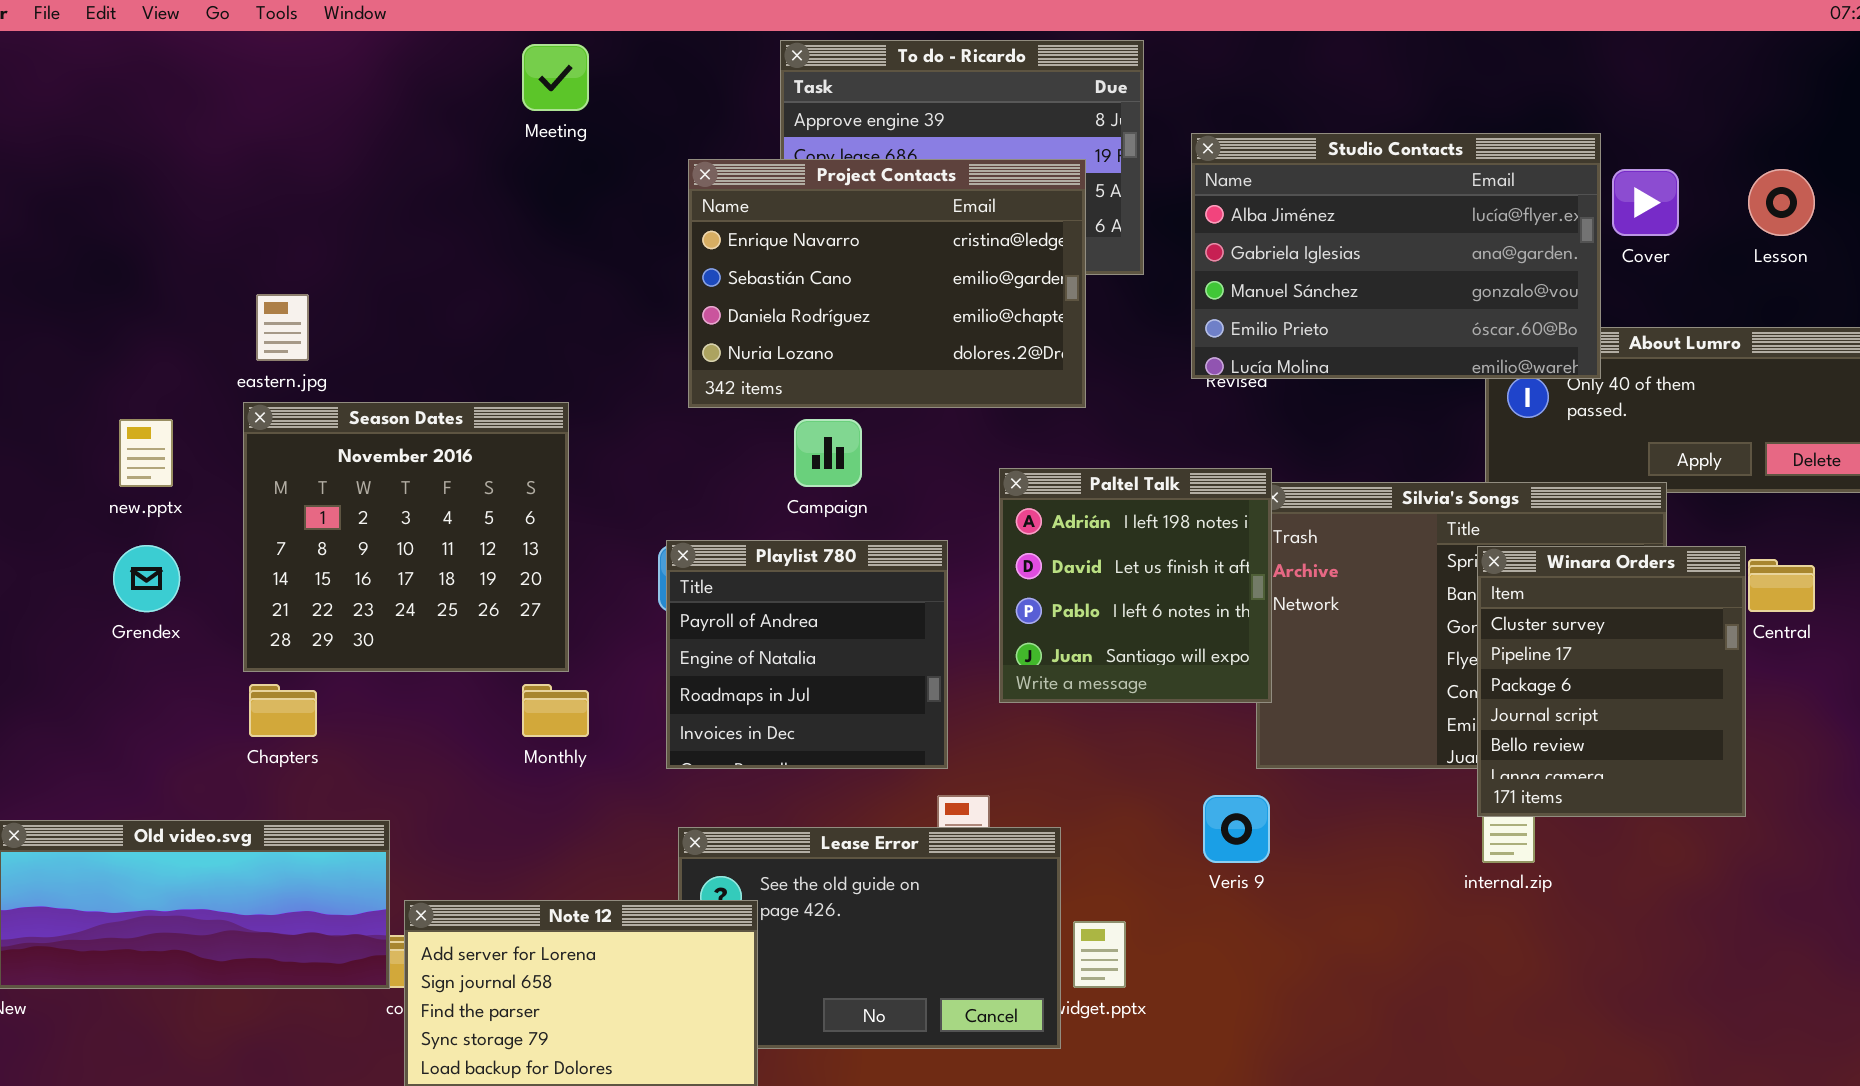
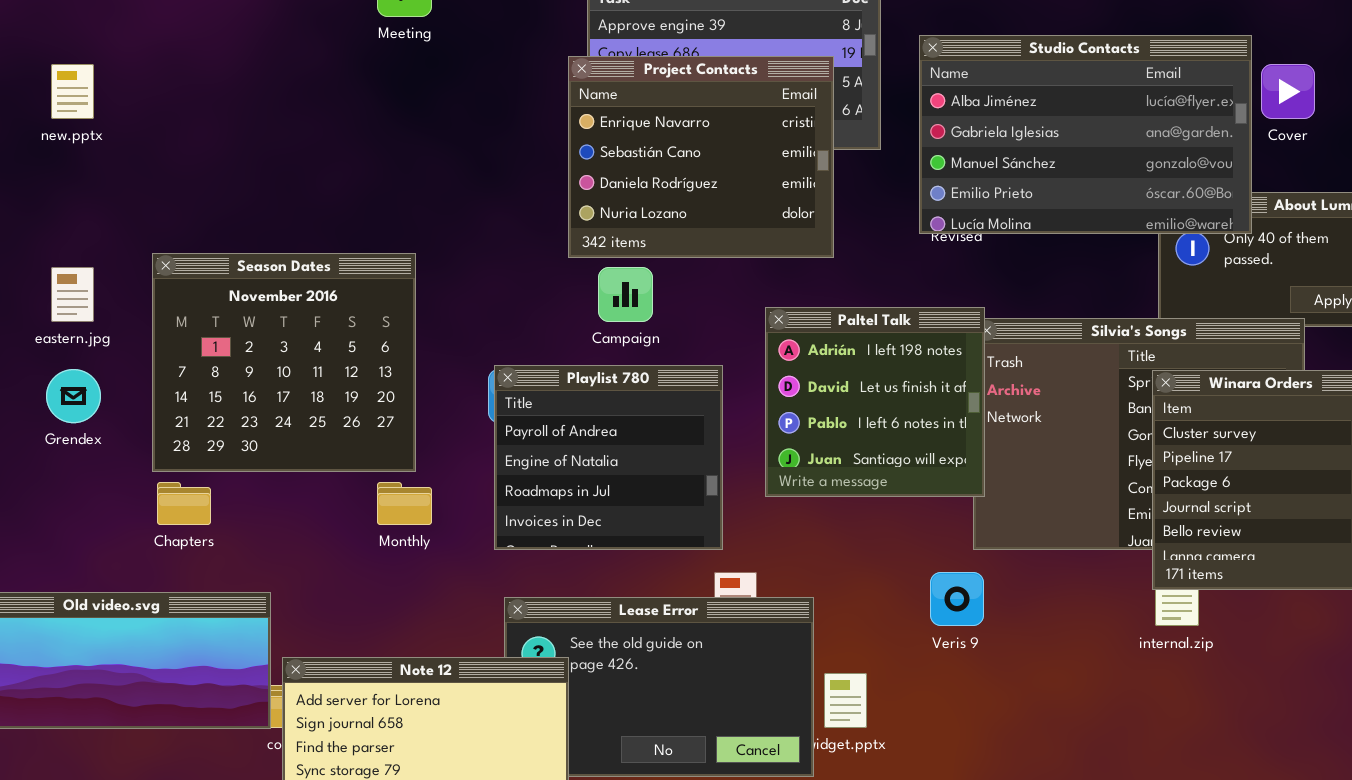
Project Contacts: [688,159,1086,408] -> [568,56,834,258], resized
eastern.jpg: [256,294,309,361] -> [51,267,94,322], moved
new.pptx: [119,419,173,487] -> [51,64,94,119], moved

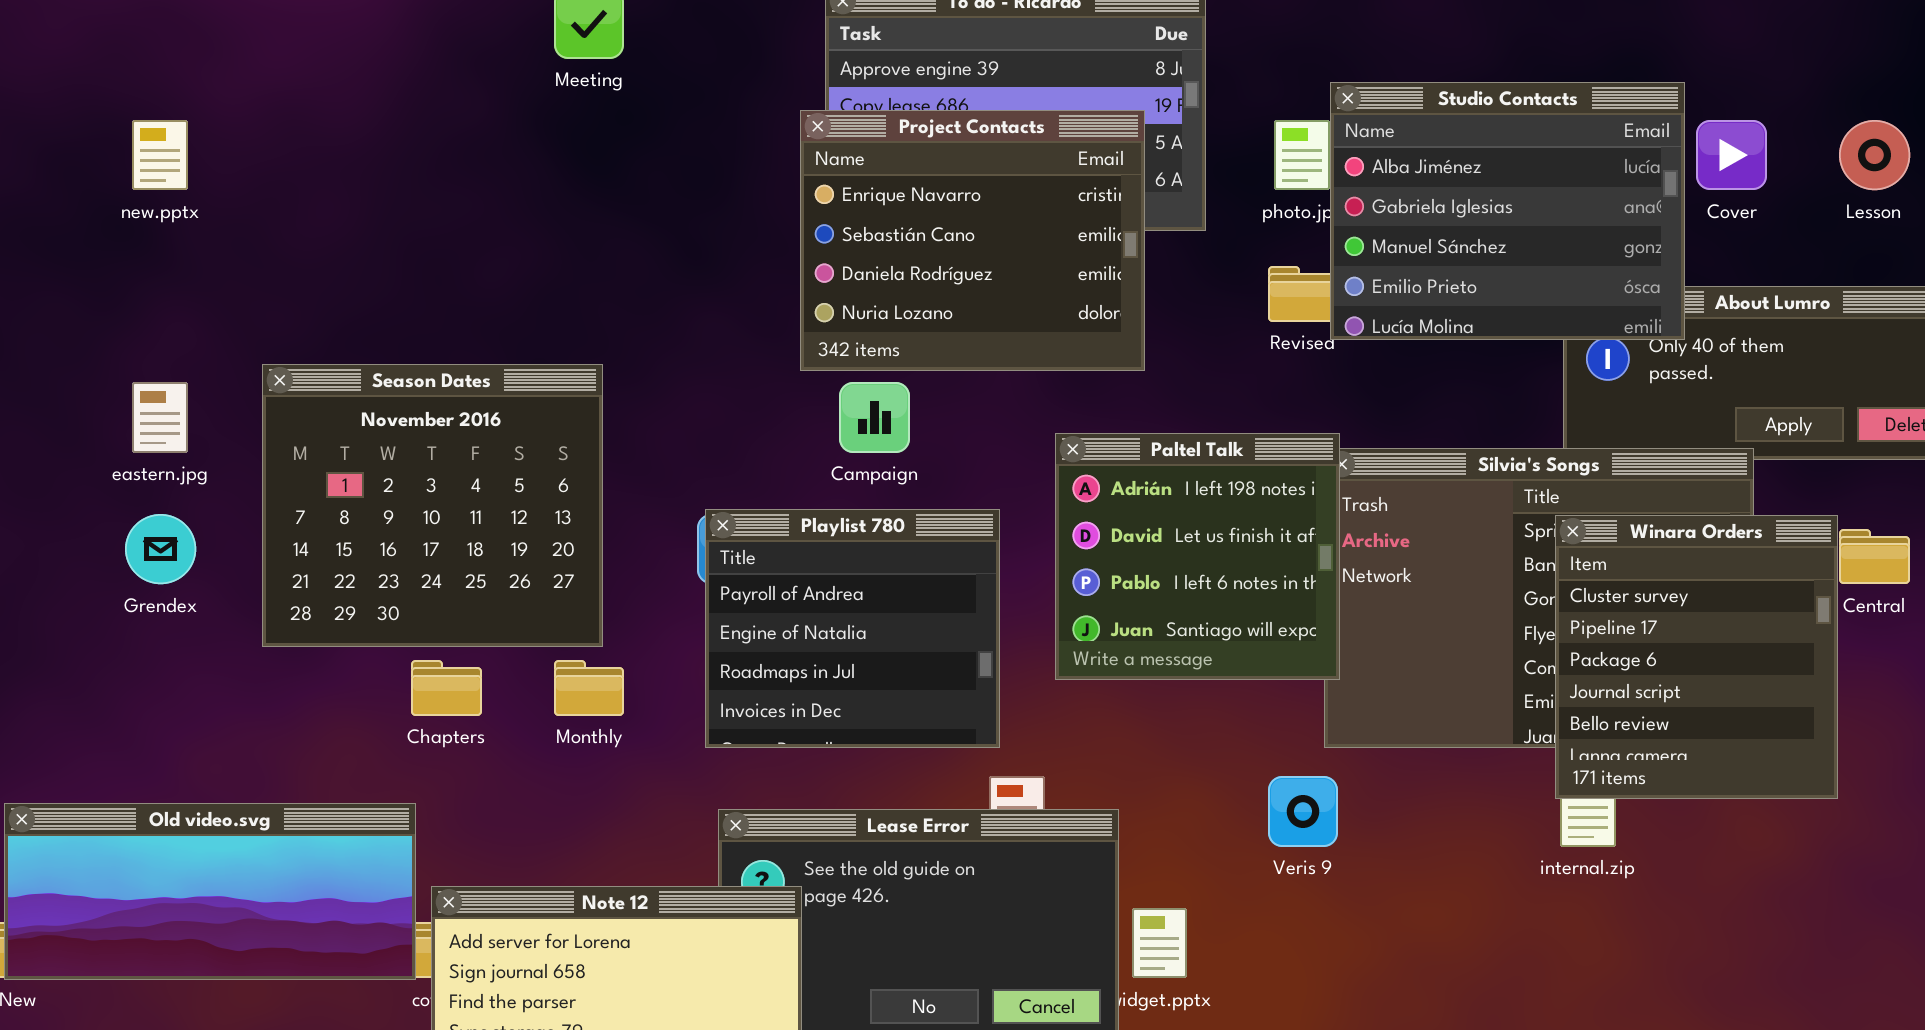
Studio Contacts: [919,35,1252,234] -> [1330,82,1685,340], resized
Chapters: [157,482,211,525] -> [411,660,482,716], moved

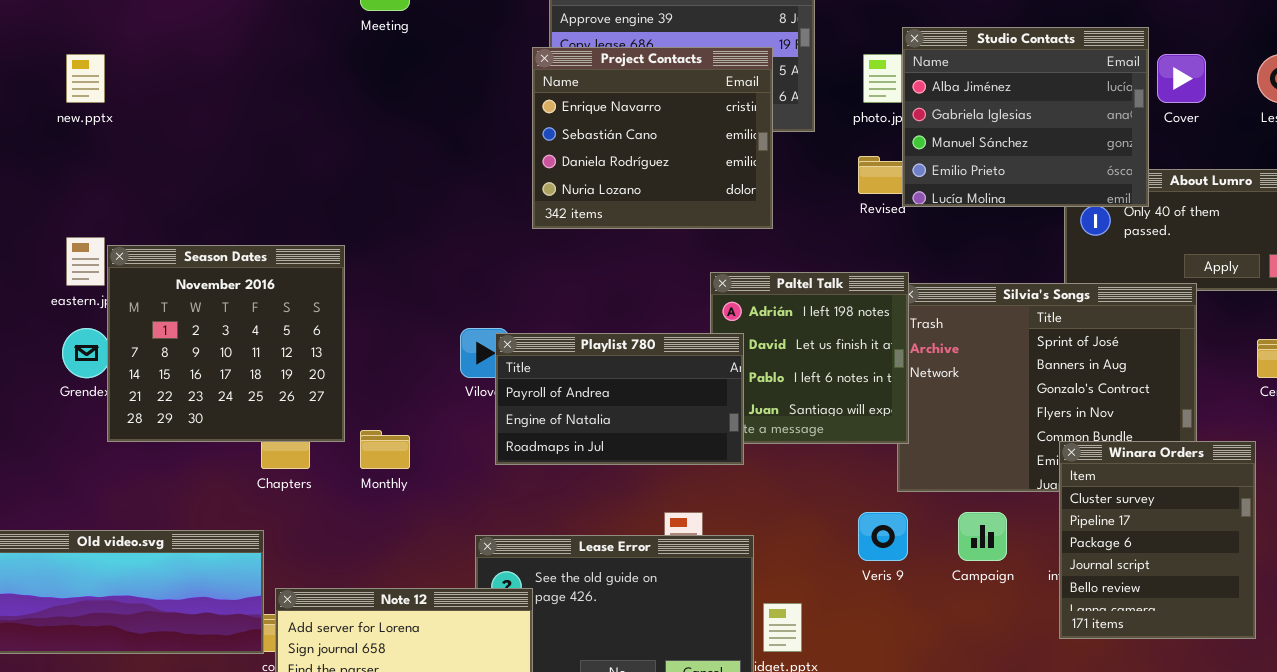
Season Dates: [262,364,603,647] -> [107,245,345,442], moved
Campaign: [839,382,910,453] -> [958,512,1007,561], moved
Playlist 780: [705,509,1000,748] -> [495,333,744,465], moved, resized
Winara Orders: [1555,515,1838,799] -> [1059,441,1256,639], moved

